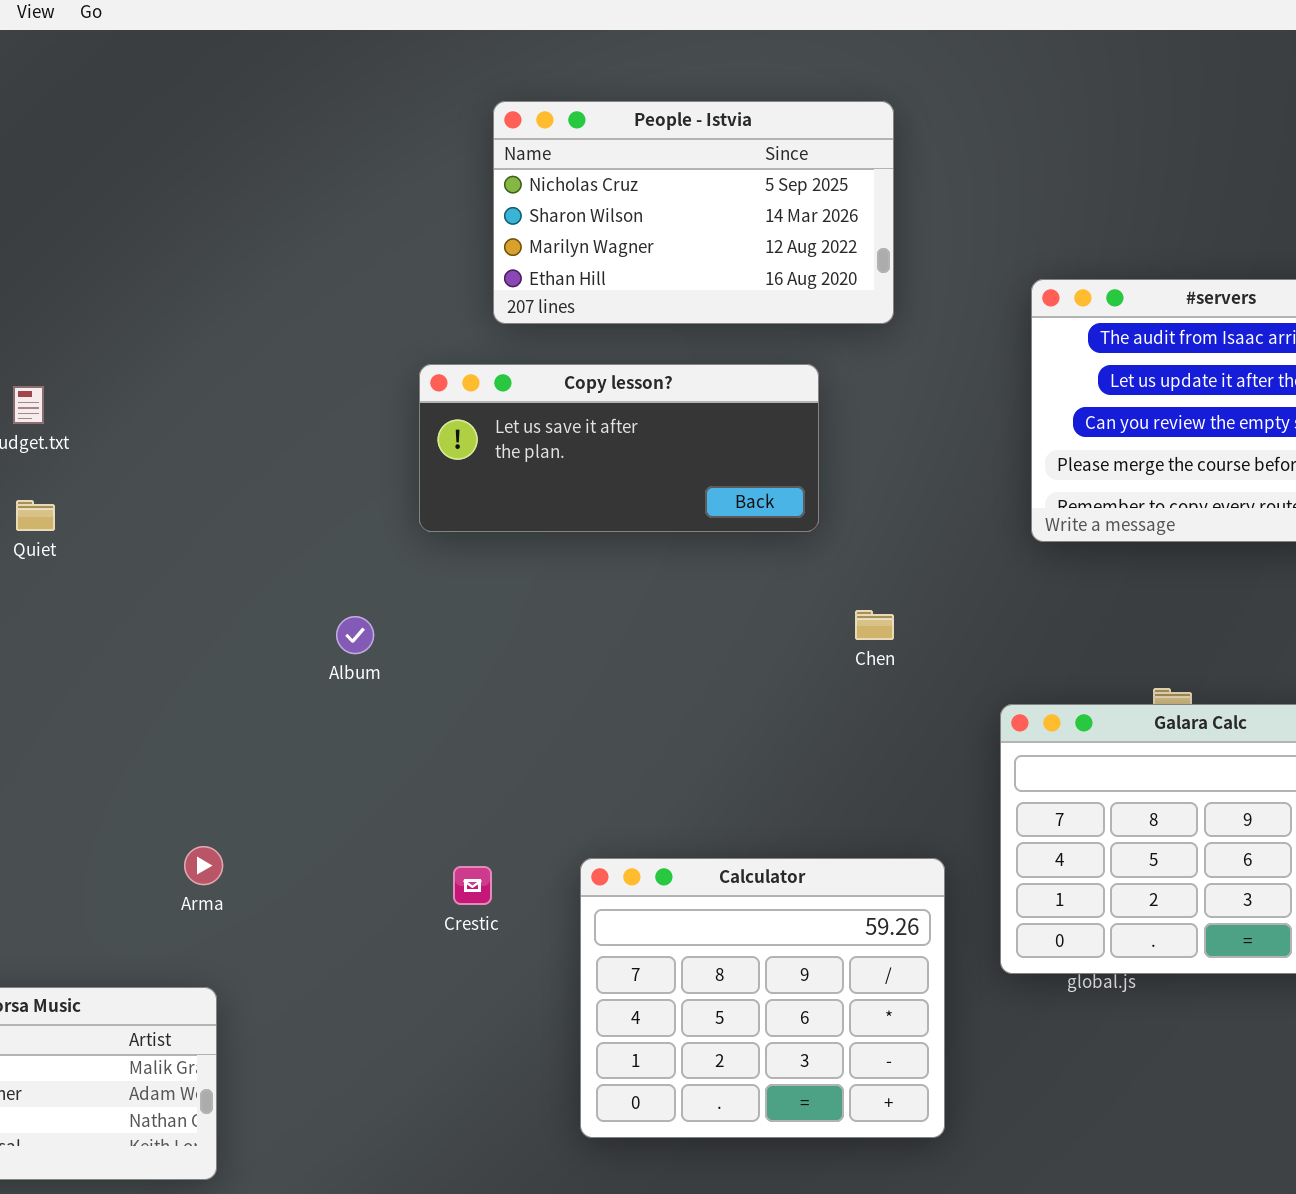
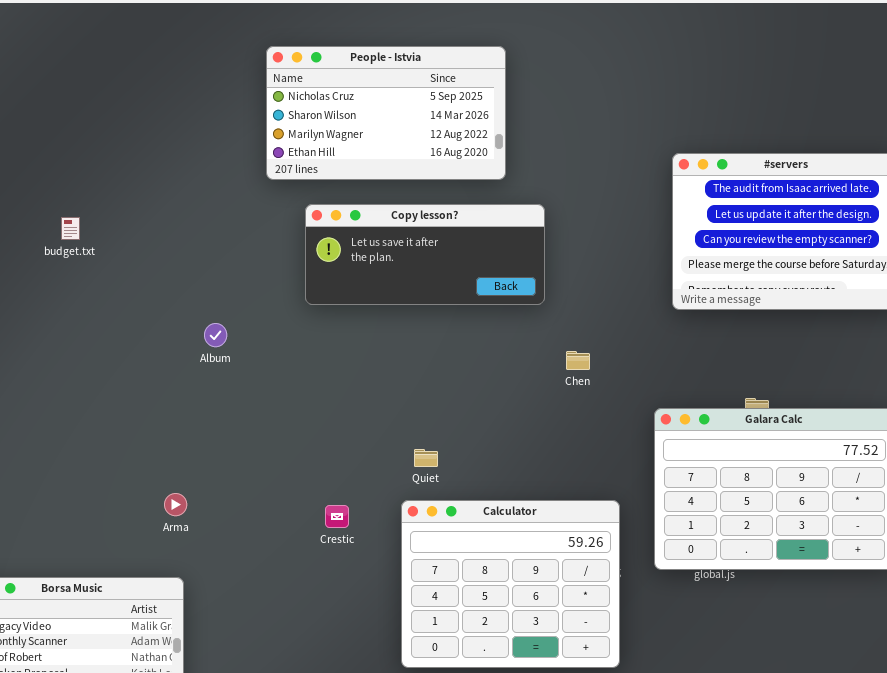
People - Istvia: [493,101,894,324] -> [266,46,506,180], moved
Quiet: [16,500,55,531] -> [414,449,438,467], moved
Album: [336,616,374,654] -> [204,323,227,347], moved

